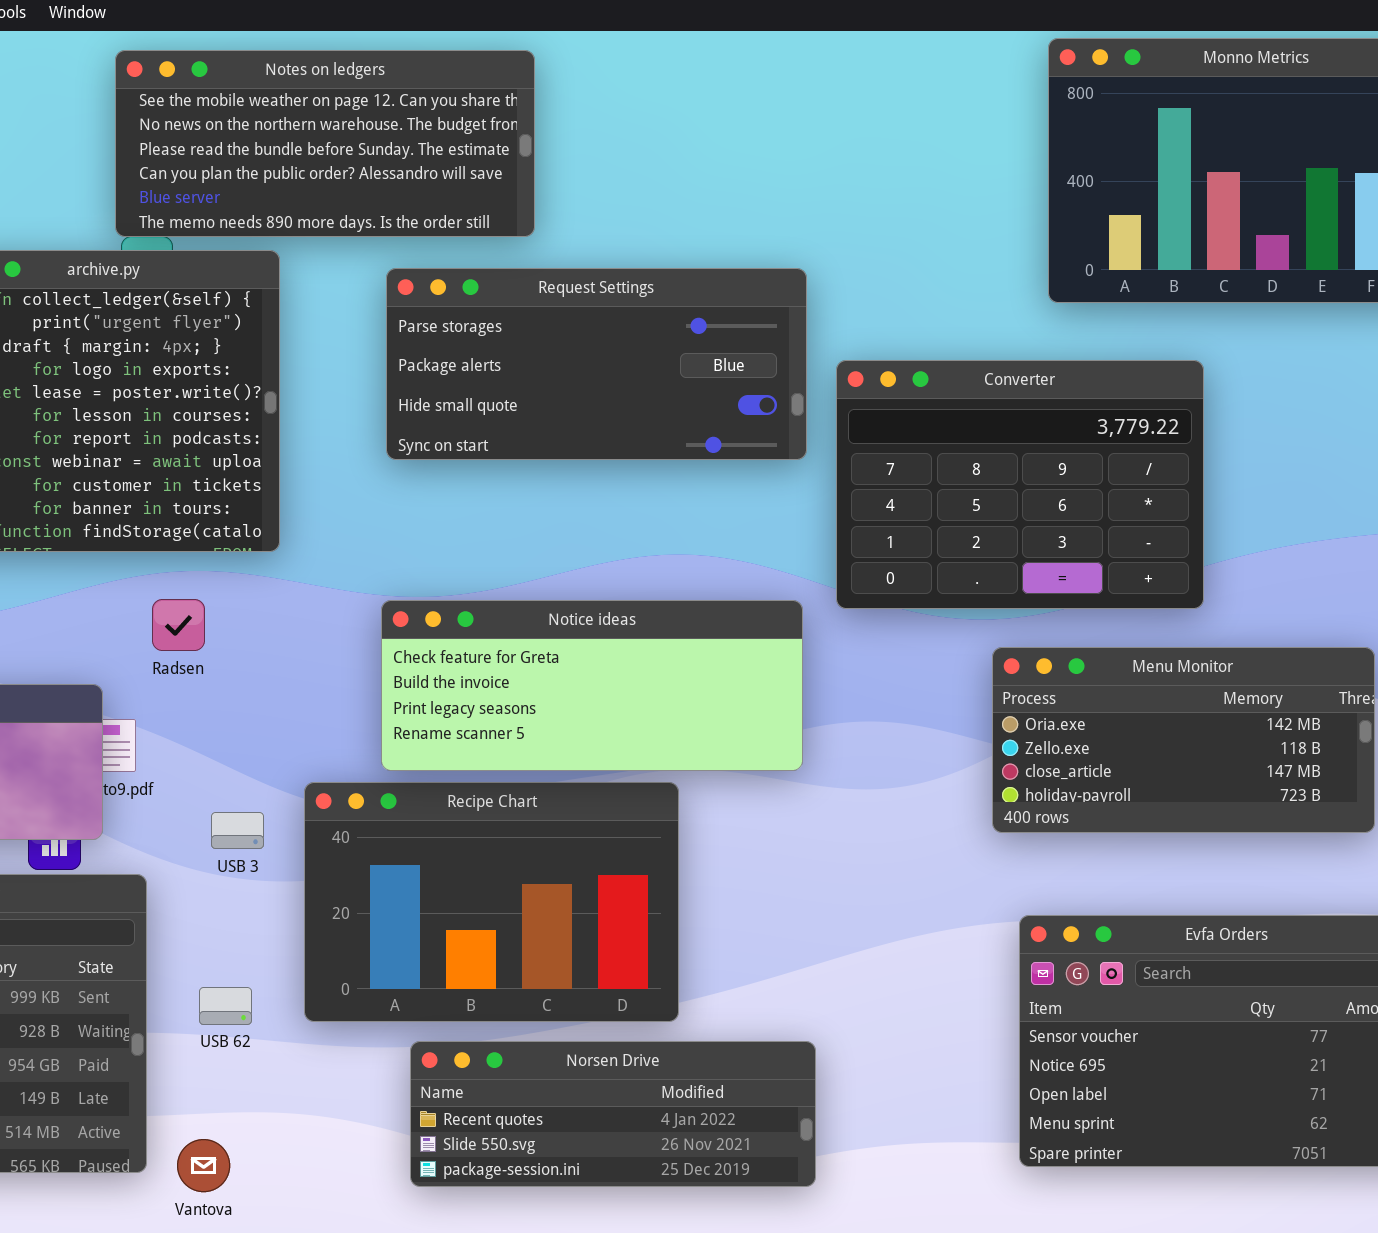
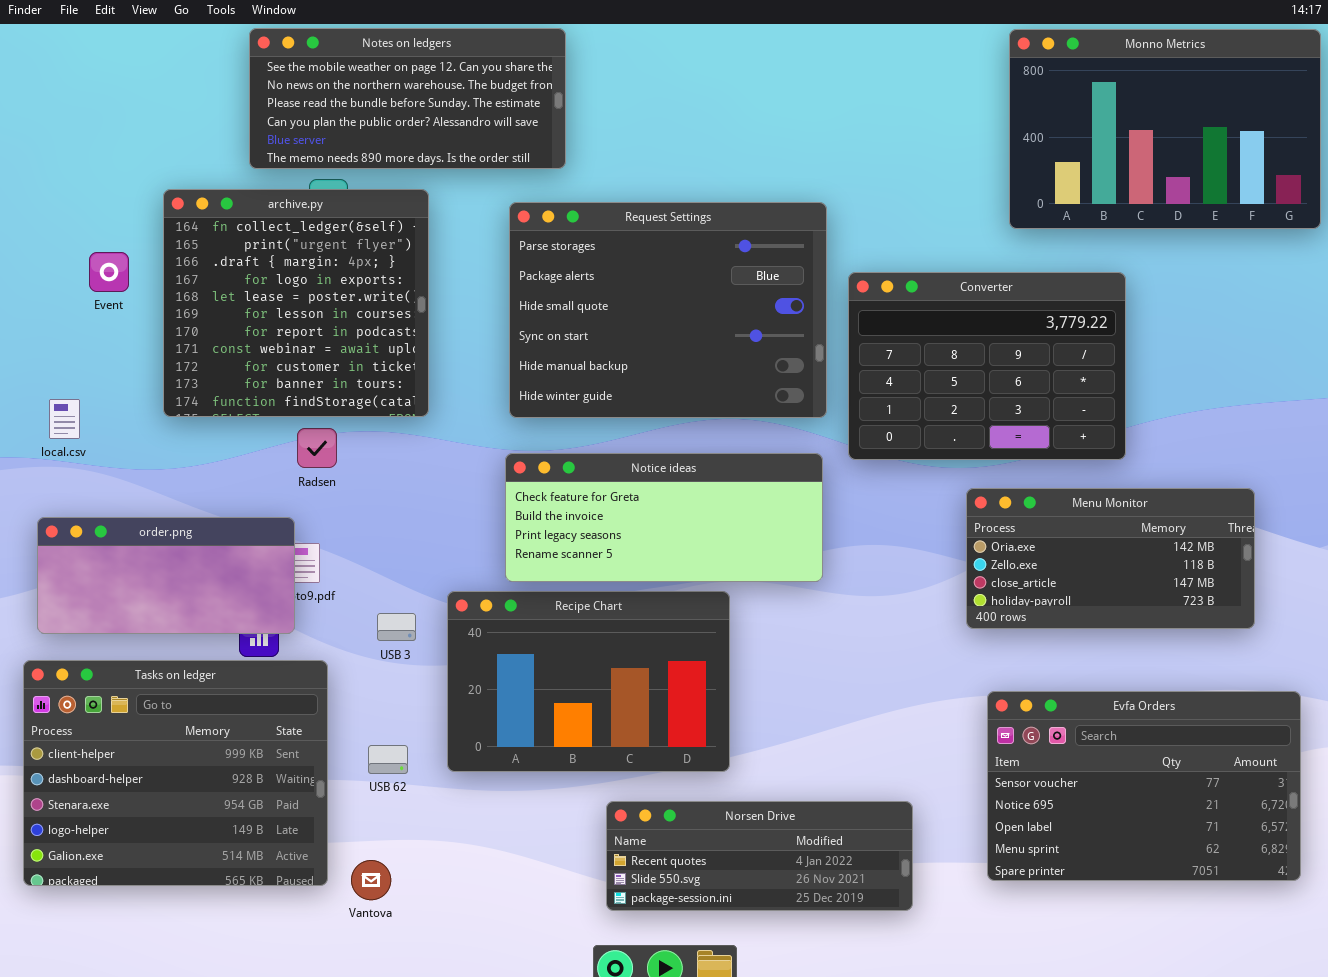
Notes on ledgers: [115,50,535,237] -> [249,28,566,169], moved
Request Settings: [386,268,807,460] -> [509,202,827,418], resized
Radsen: [152,599,205,651] -> [297,428,337,468], moved
Norsen Drive: [410,1041,816,1187] -> [606,801,913,911], moved

